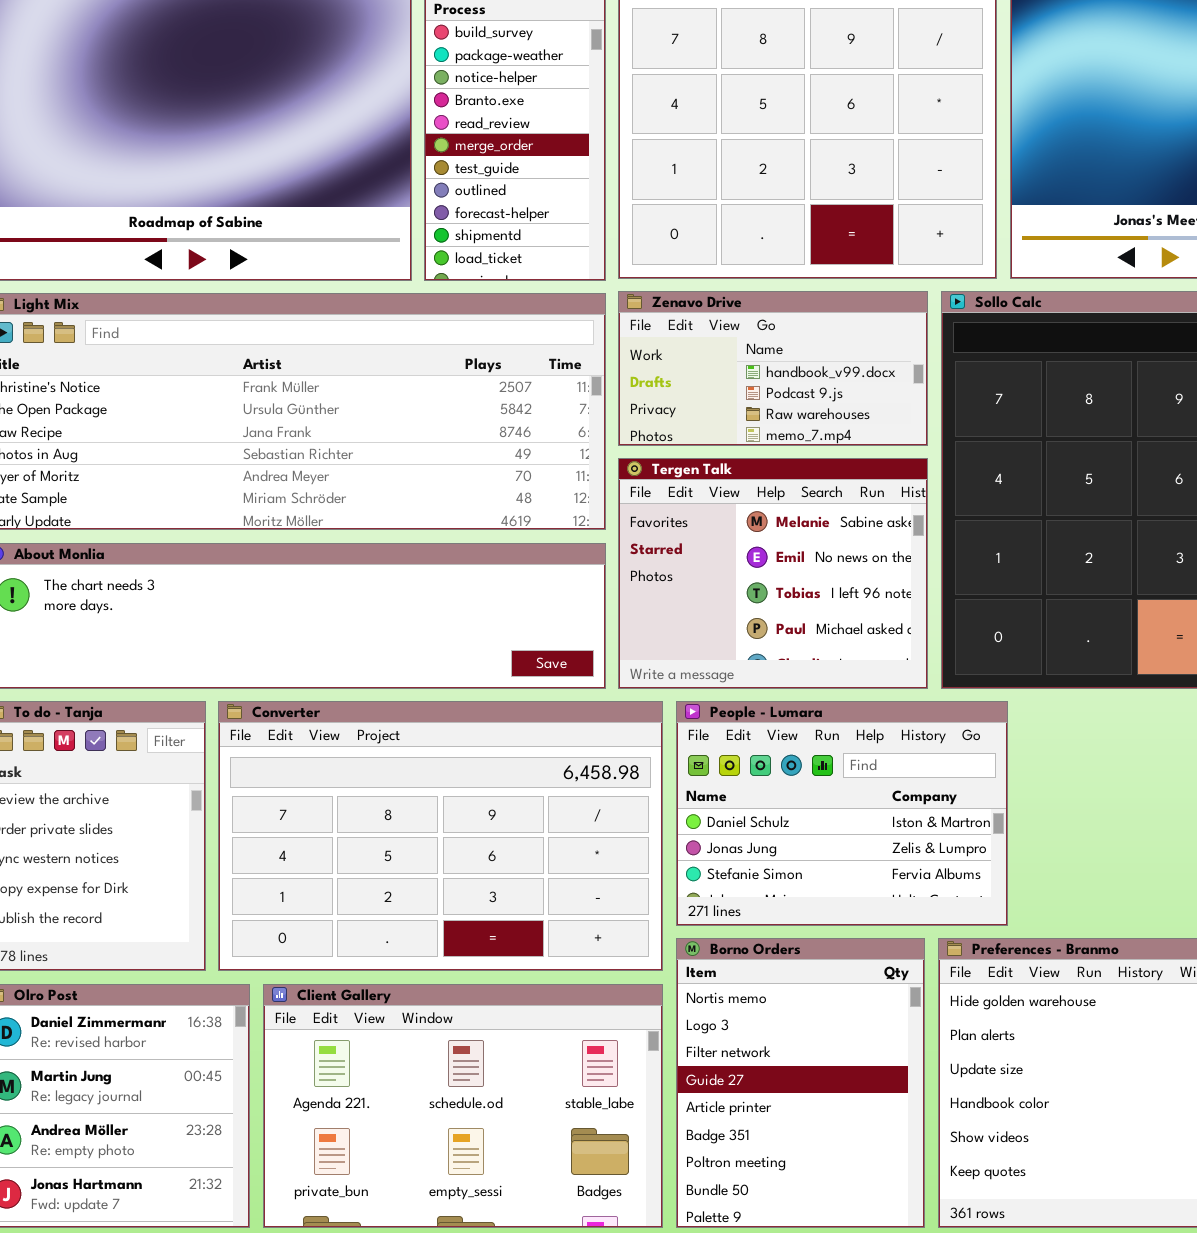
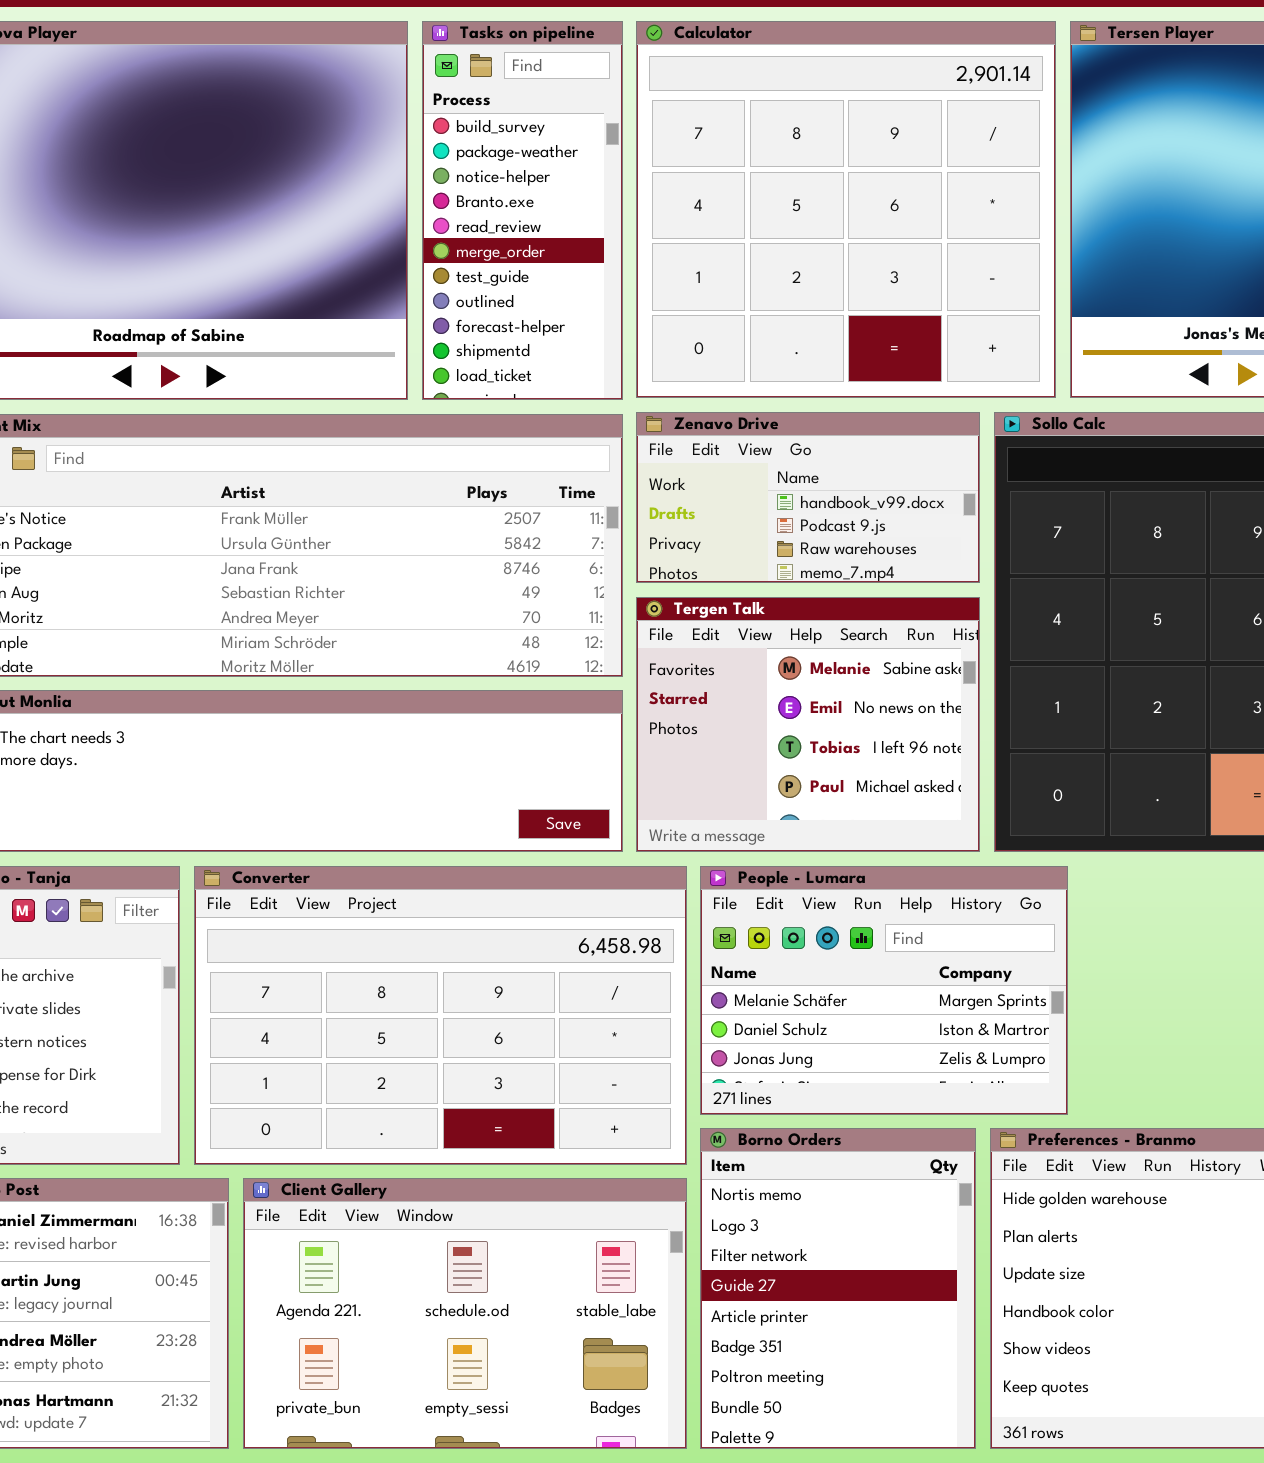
People - Lumara: [676,701,1008,926] -> [700,866,1068,1115], scrolled up 1 row

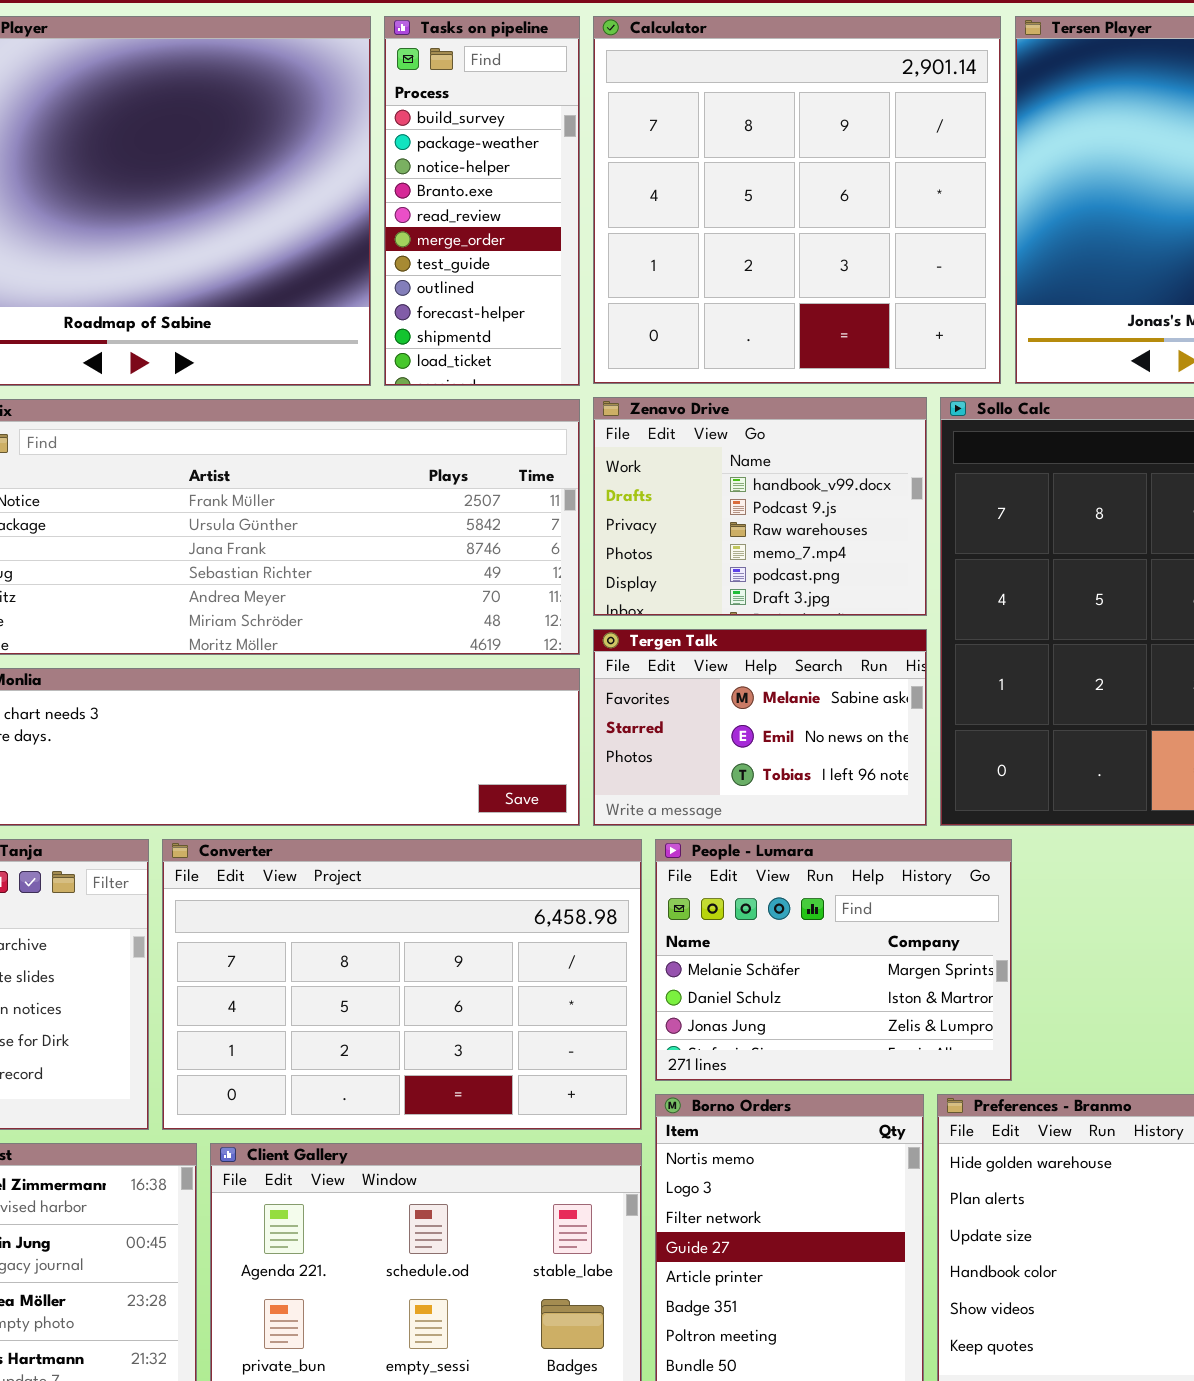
Zenavo Drive: [636,412,980,583] -> [593,397,927,616], resized
Tergen Talk: [636,597,980,852] -> [593,629,927,826], resized

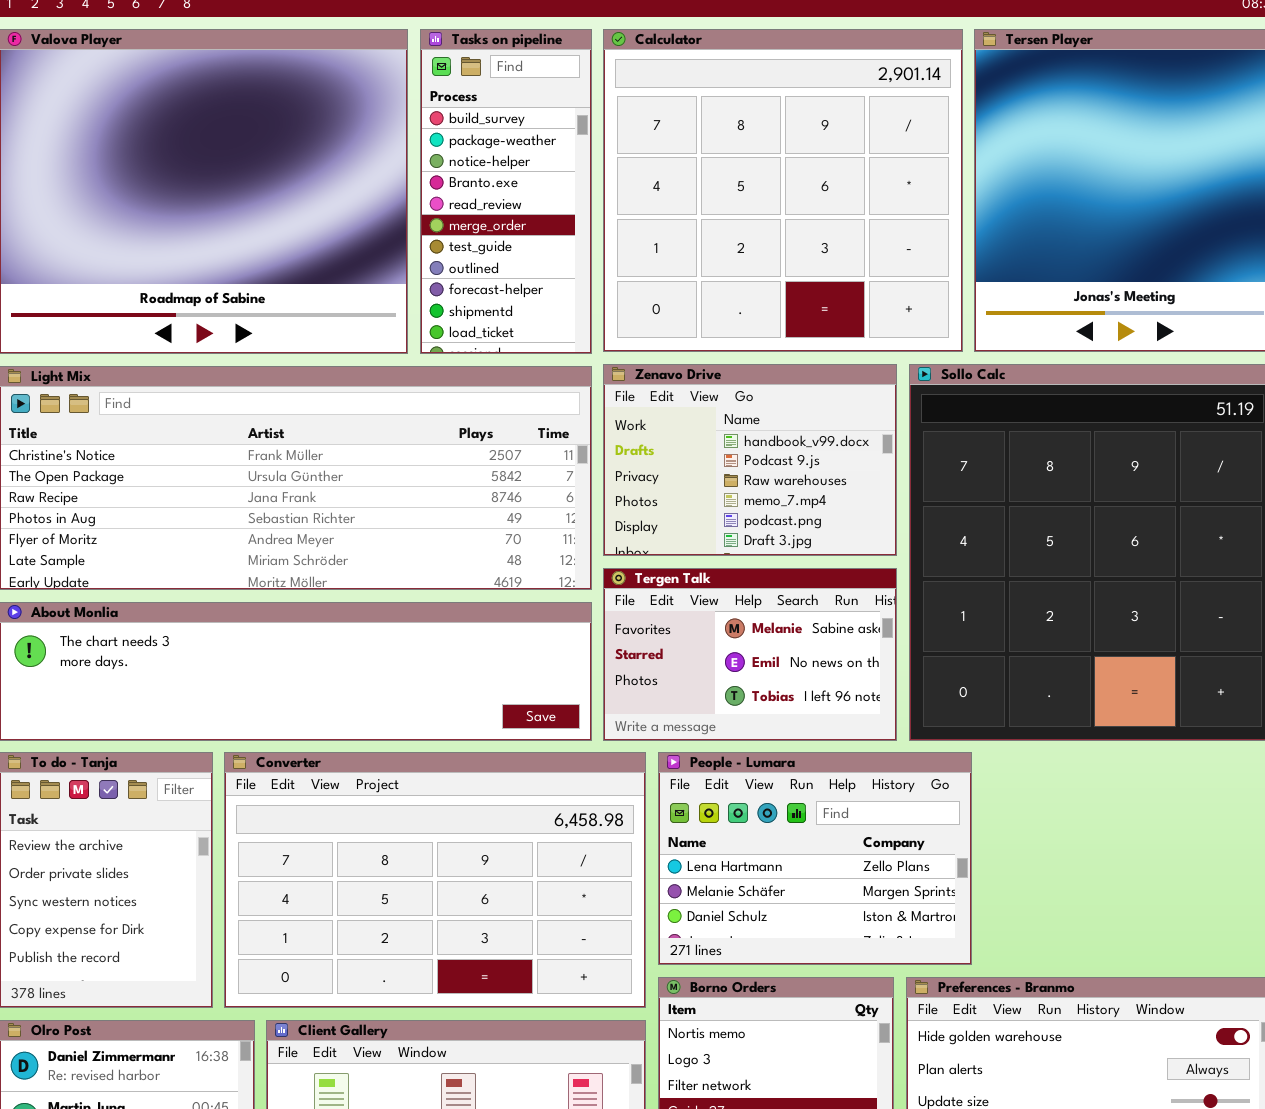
People - Lumara: [655,839,1012,1081] -> [658,752,972,965], scrolled up 1 row

